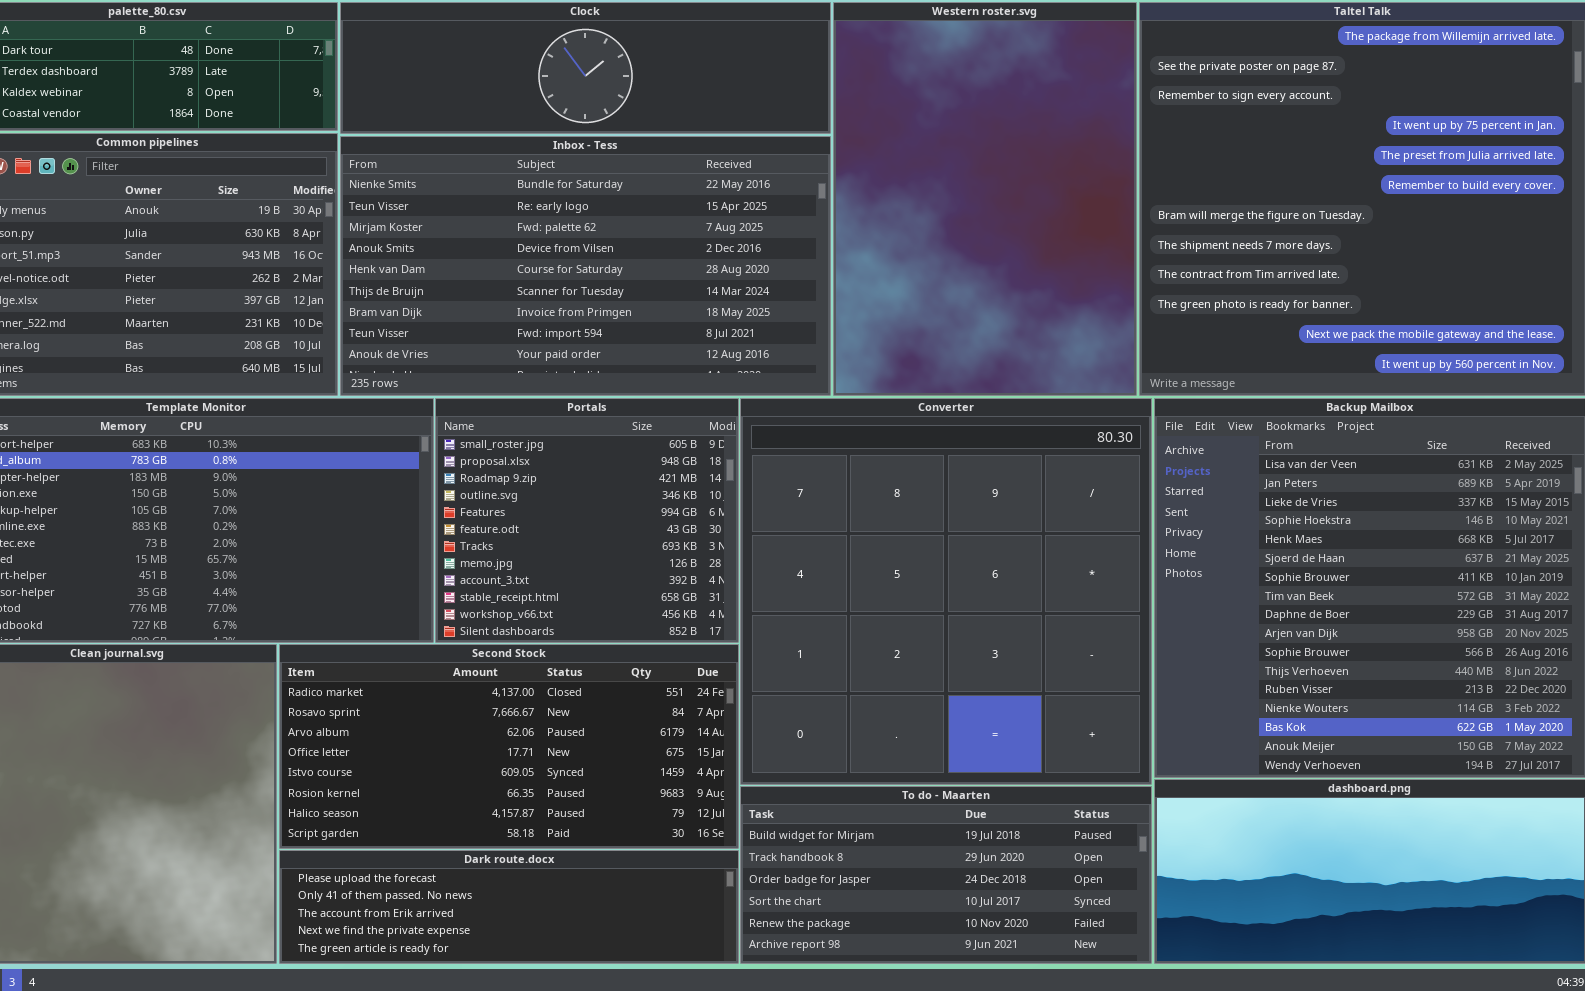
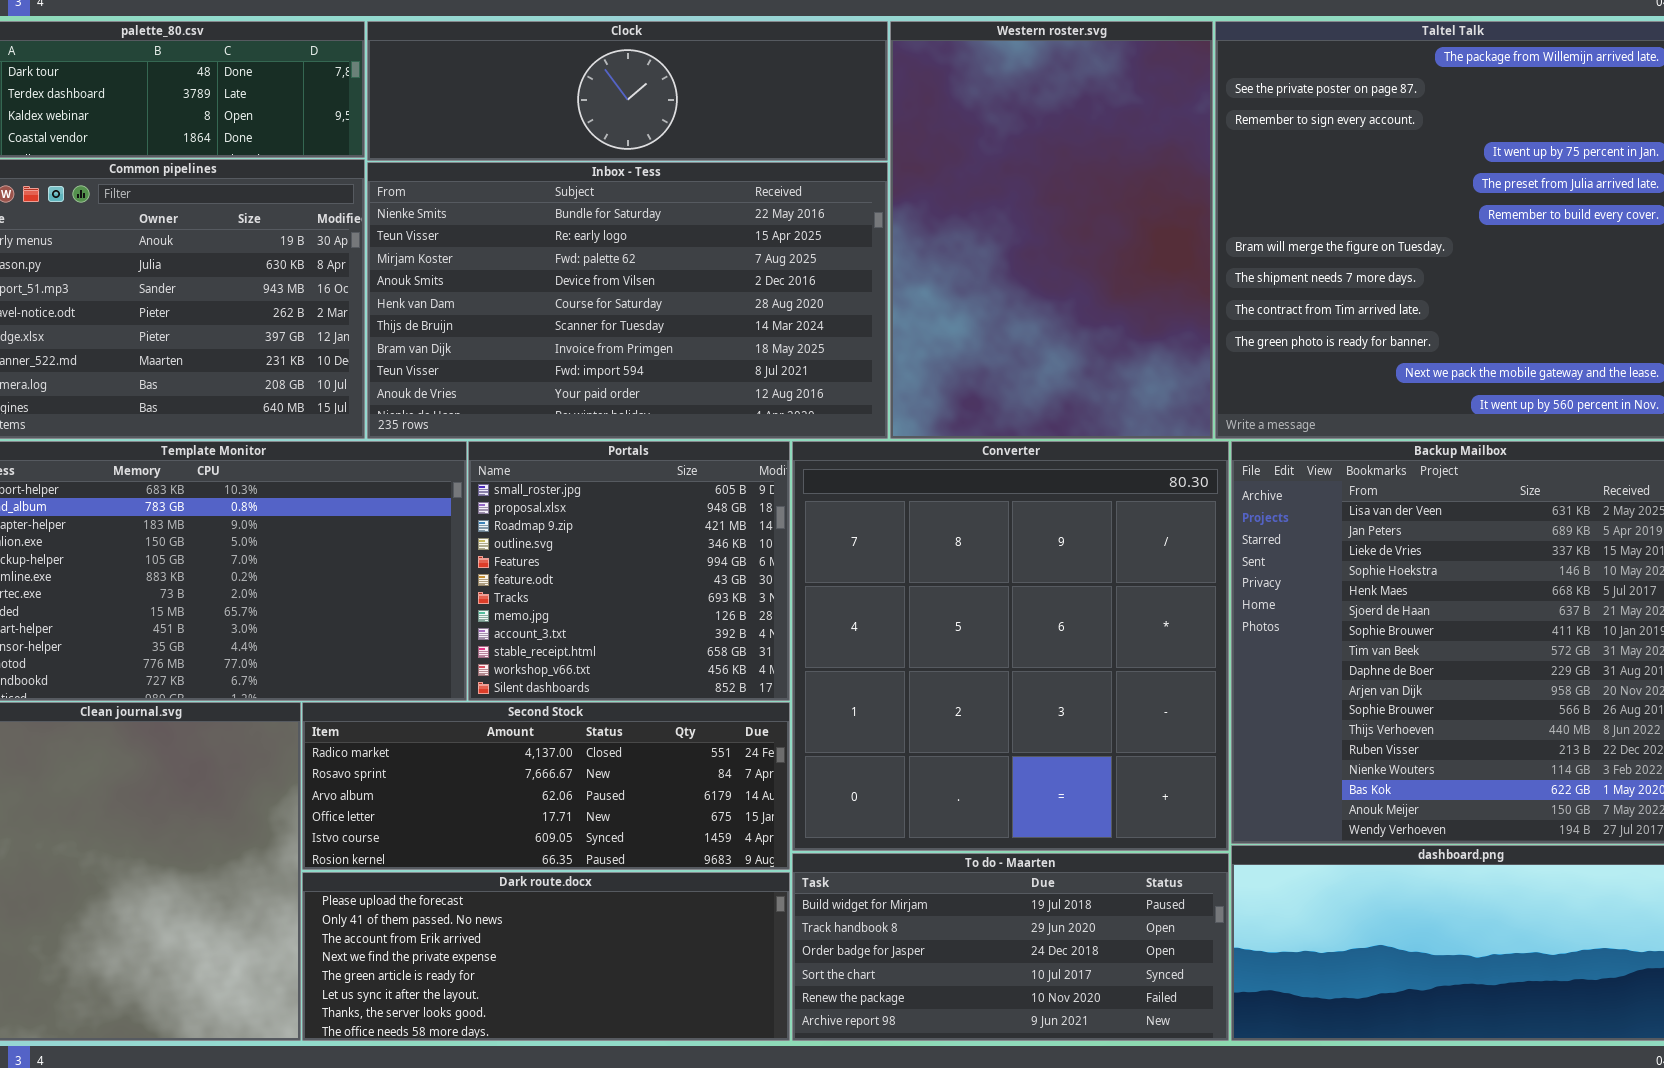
Second Stock: [279,644,739,849] -> [302,702,790,870], resized
Dark route.docx: [279,850,739,964] -> [302,872,790,1041], resized

